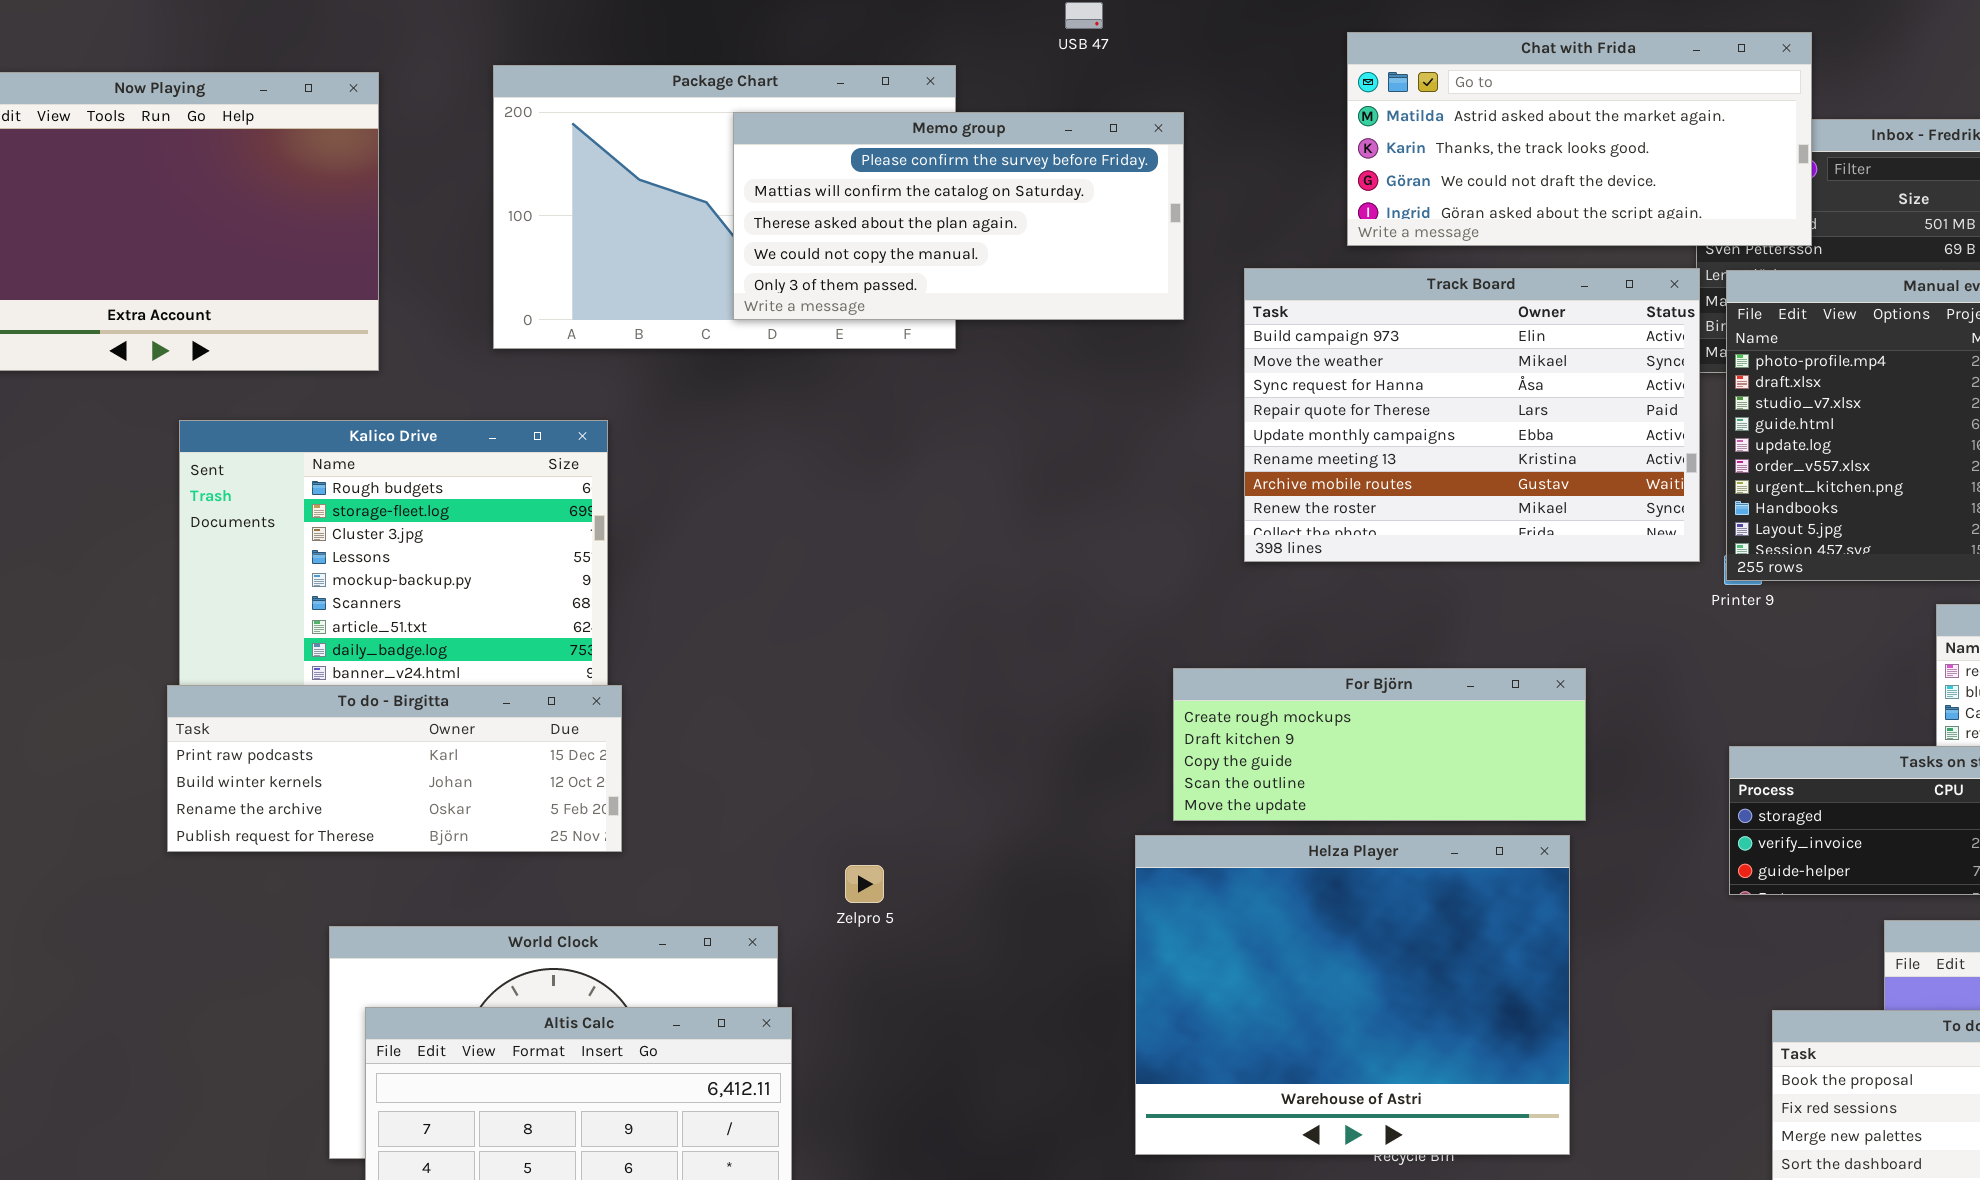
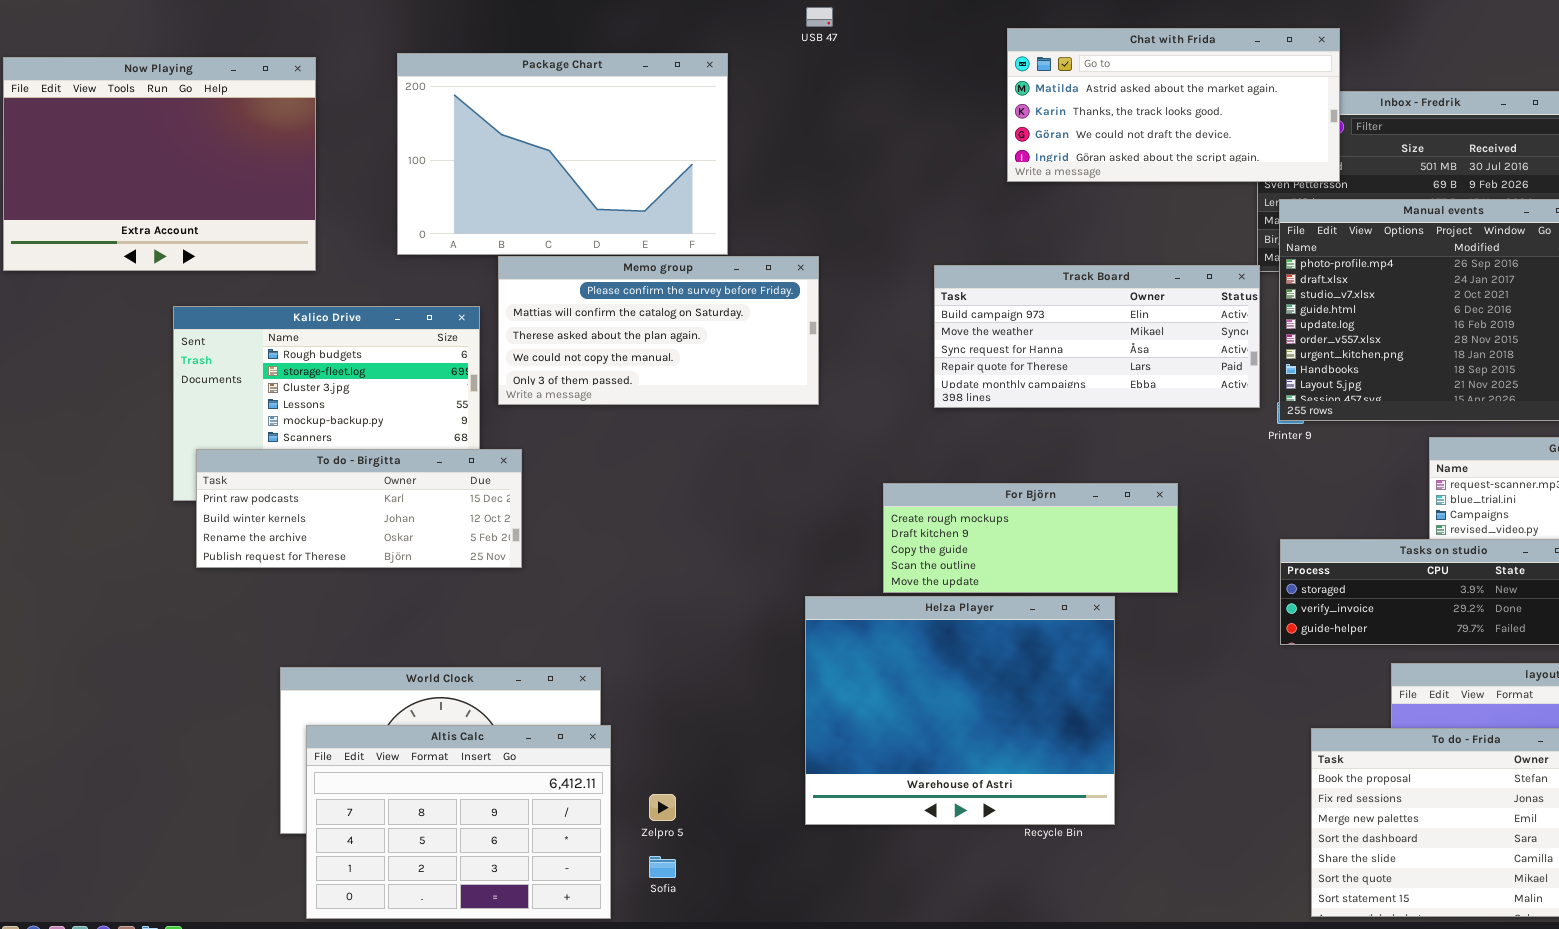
Memo group: [733,112,1184,320] -> [498,256,819,405], moved
Track Board: [1244,268,1700,562] -> [934,265,1260,408], resized
To do - Birgitta: [167,685,622,852] -> [196,449,522,568], moved
Helza Player: [1135,835,1570,1155] -> [805,596,1115,825], moved
Zelpro 5: [845,865,884,903] -> [649,794,676,821], moved

